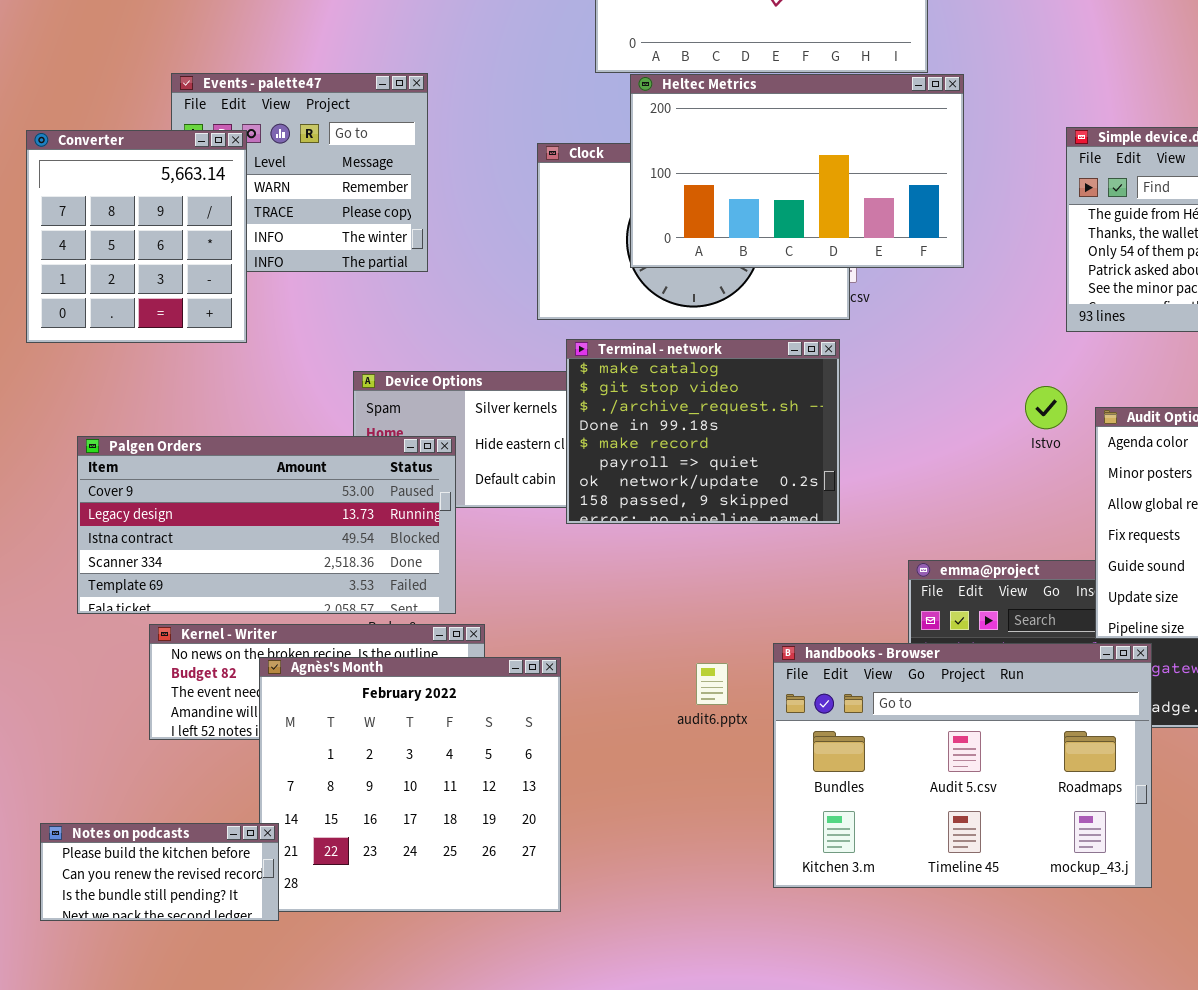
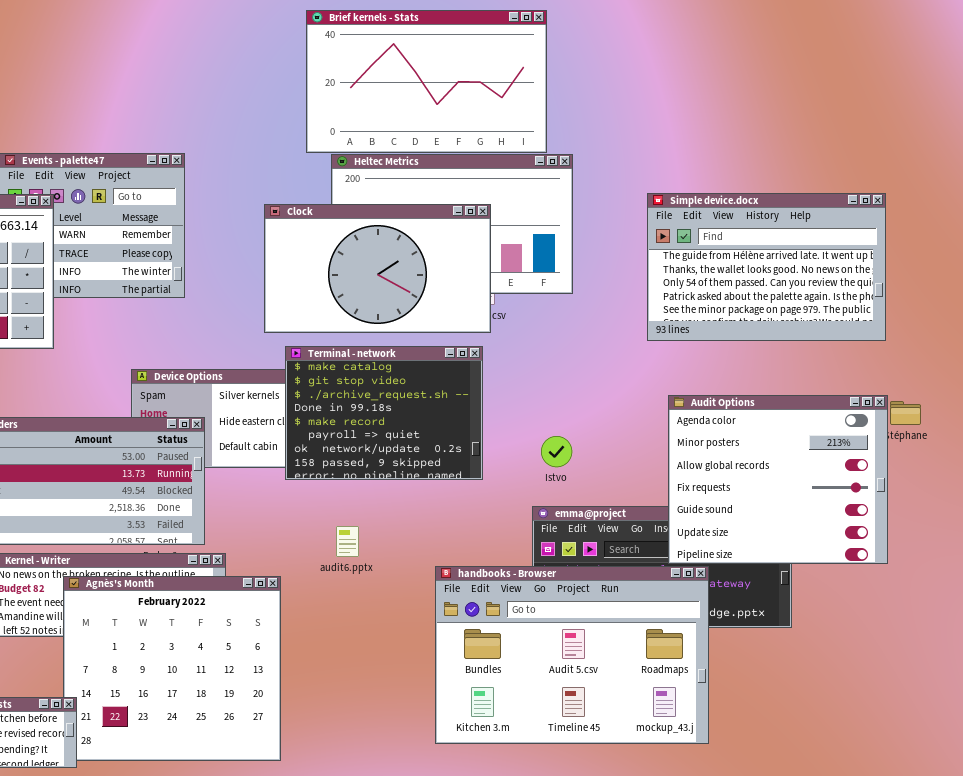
Clock: [537,143,850,320] -> [264,204,491,333], raised
Istvo: [1025,386,1067,429] -> [541,436,572,467], moved
audit6.pptx: [696,663,728,705] -> [336,526,359,557], moved

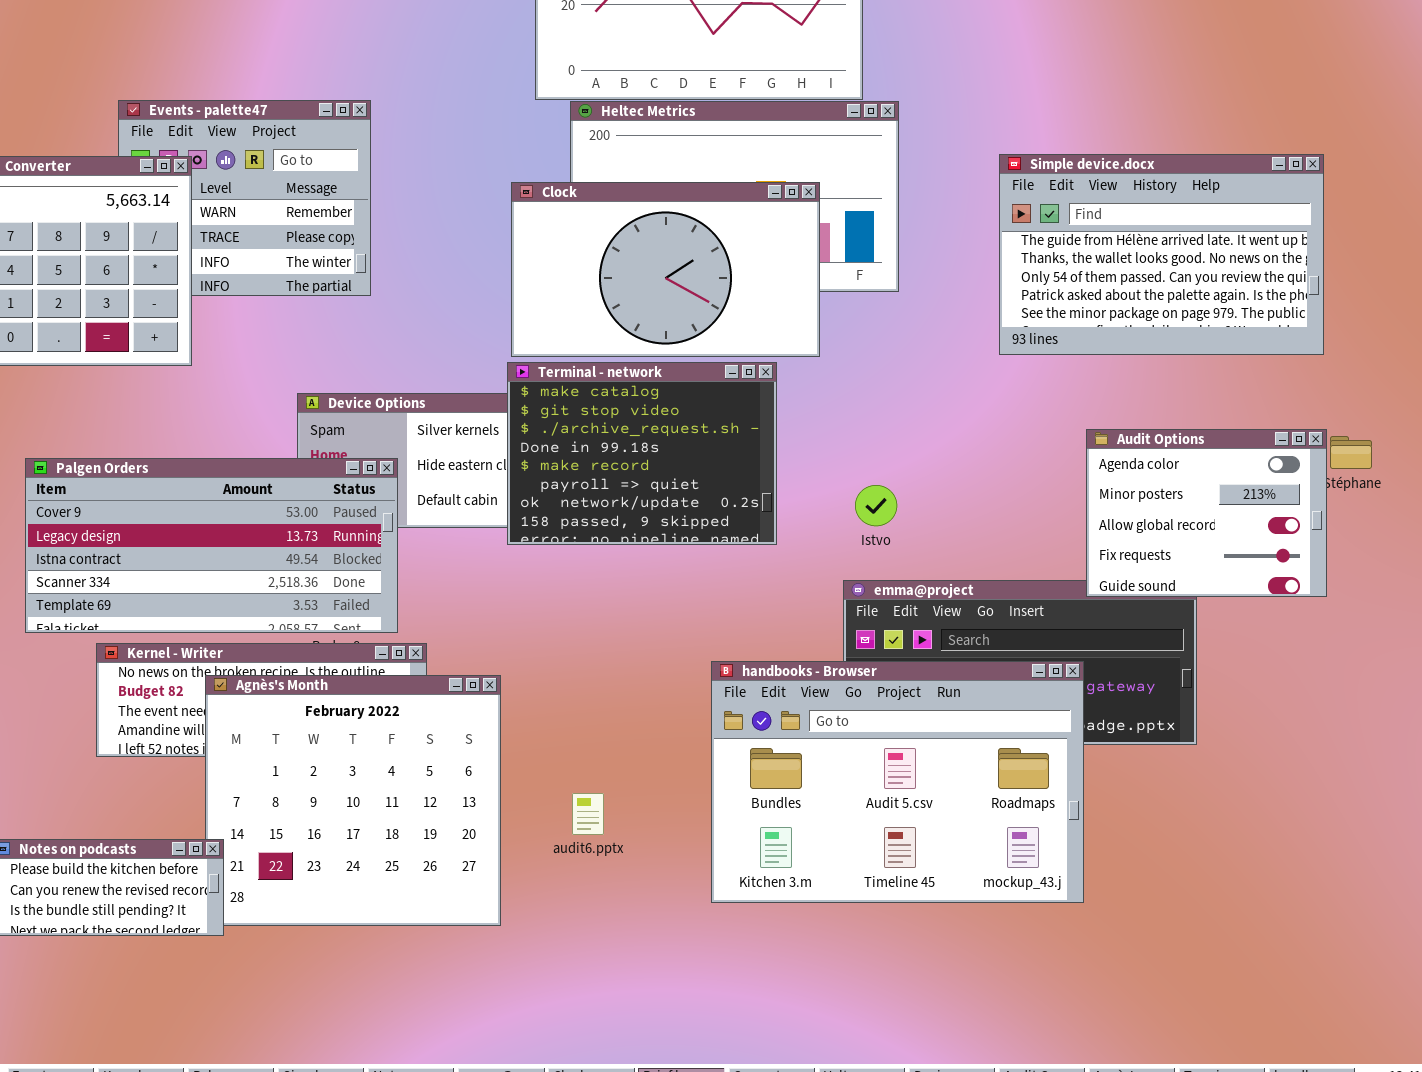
Clock: [264,204,491,333] -> [511,182,820,357], moved
Audit Options: [668,395,888,564] -> [1086,429,1327,597], resized
audit6.pptx: [336,526,359,557] -> [572,793,604,835], moved

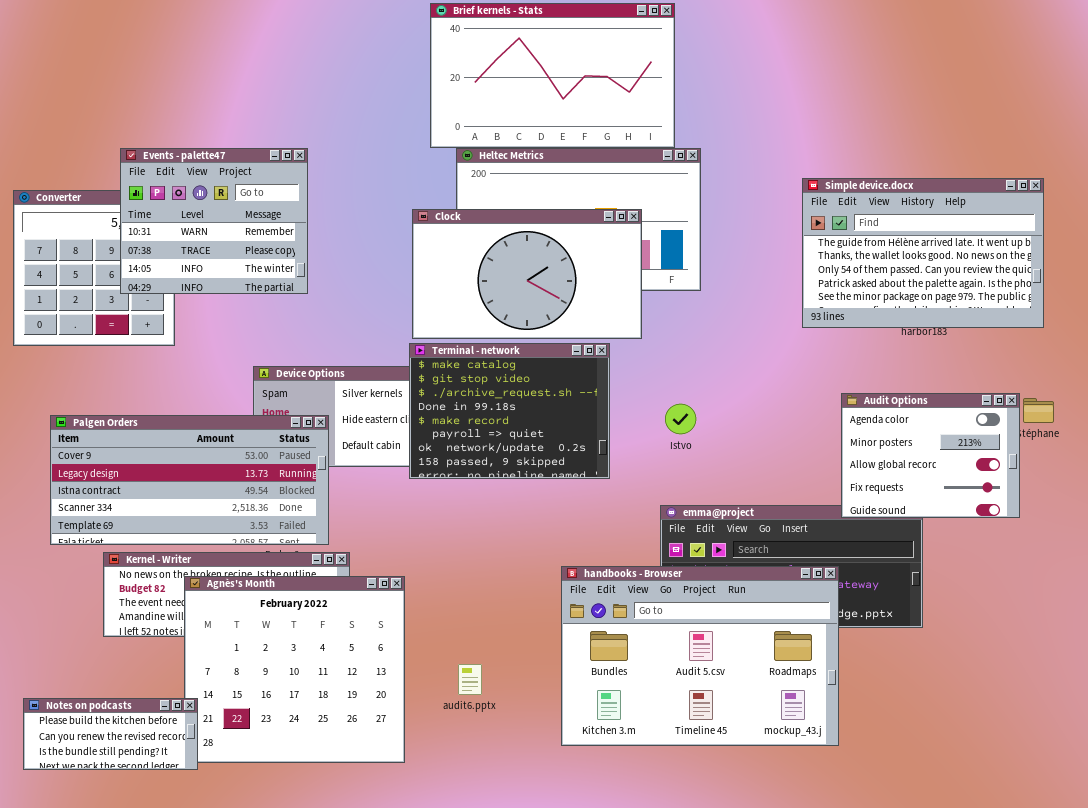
Events - palette47: [118,100,371,296] -> [120,148,308,294], raised
Simple device.docx: [999,154,1324,355] -> [802,178,1044,328], moved
Istvo: [855,485,897,526] -> [665,404,696,434], moved

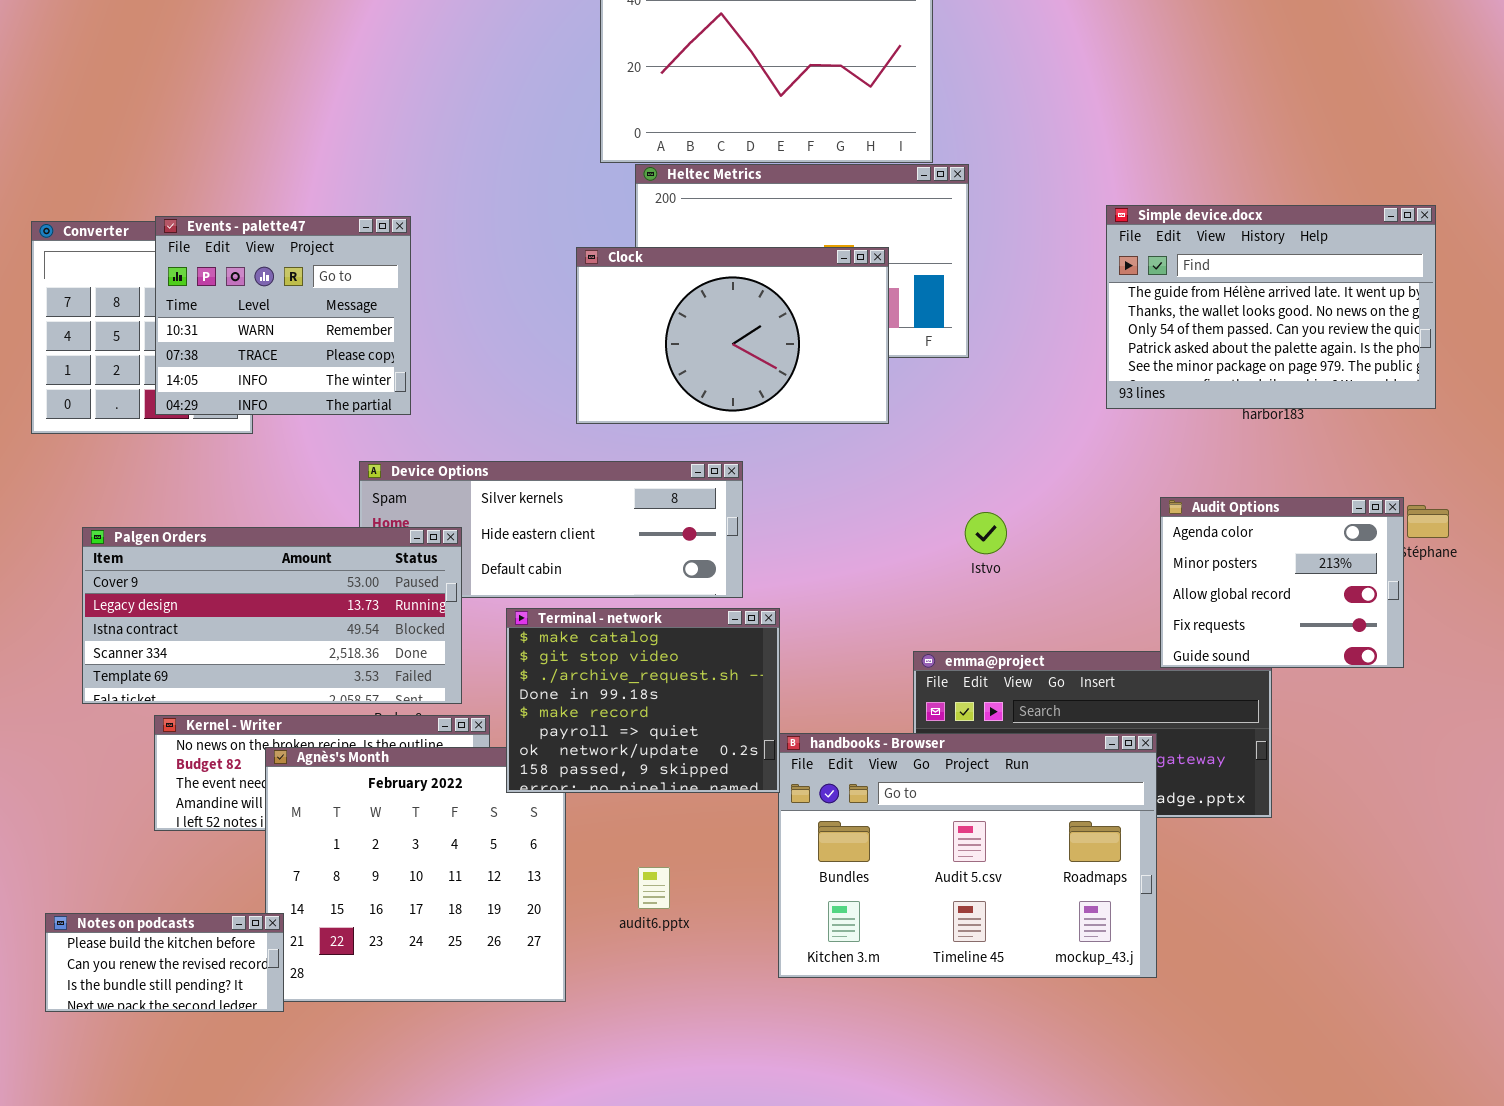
Events - palette47: [120,148,308,294] -> [155,216,411,415], moved
Terminal - network: [409,343,610,479] -> [506,608,780,793], moved
Istvo: [665,404,696,434] -> [965,512,1007,554], moved

